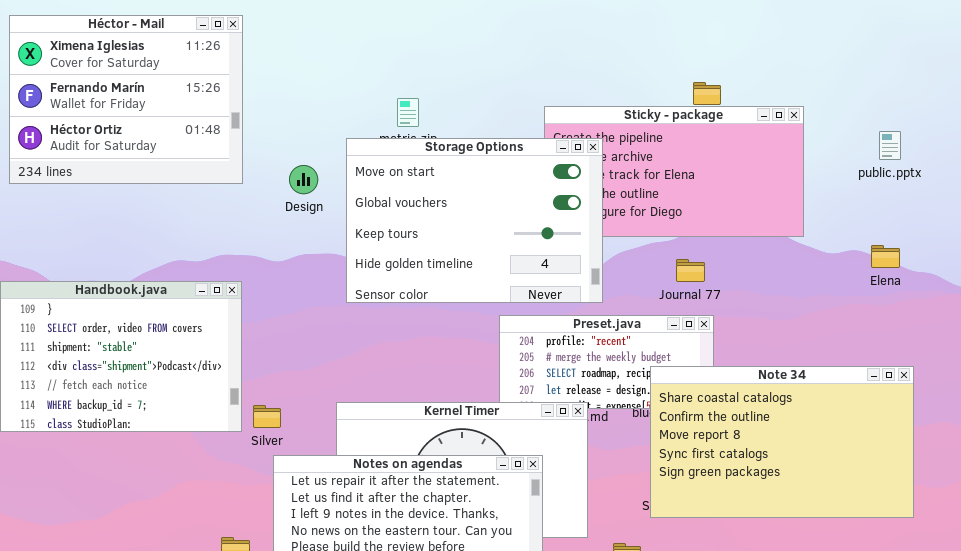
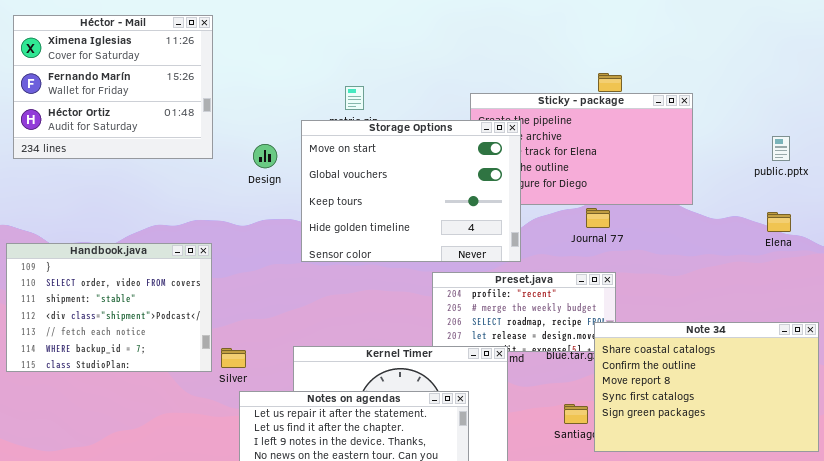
public.pptx: [879,131,901,160] -> [772,136,790,161], moved
Elena: [871,245,900,268] -> [767,212,791,232], moved
Journal 77: [676,259,705,282] -> [586,208,610,228], moved
Note 34: [650,366,914,518] -> [594,322,819,452], moved

